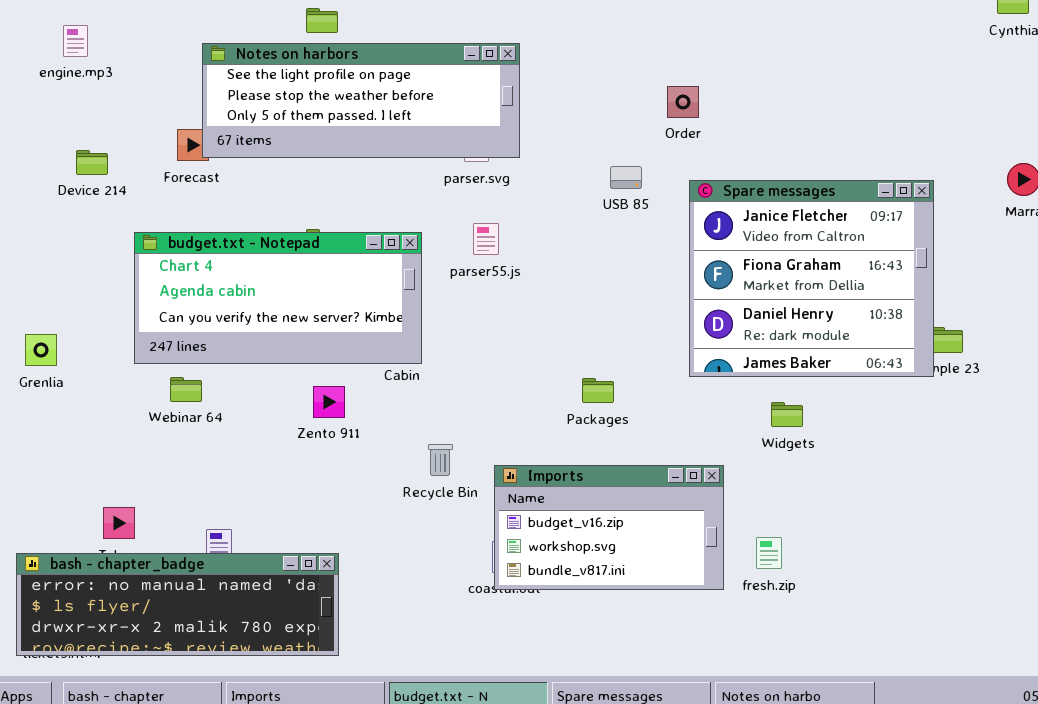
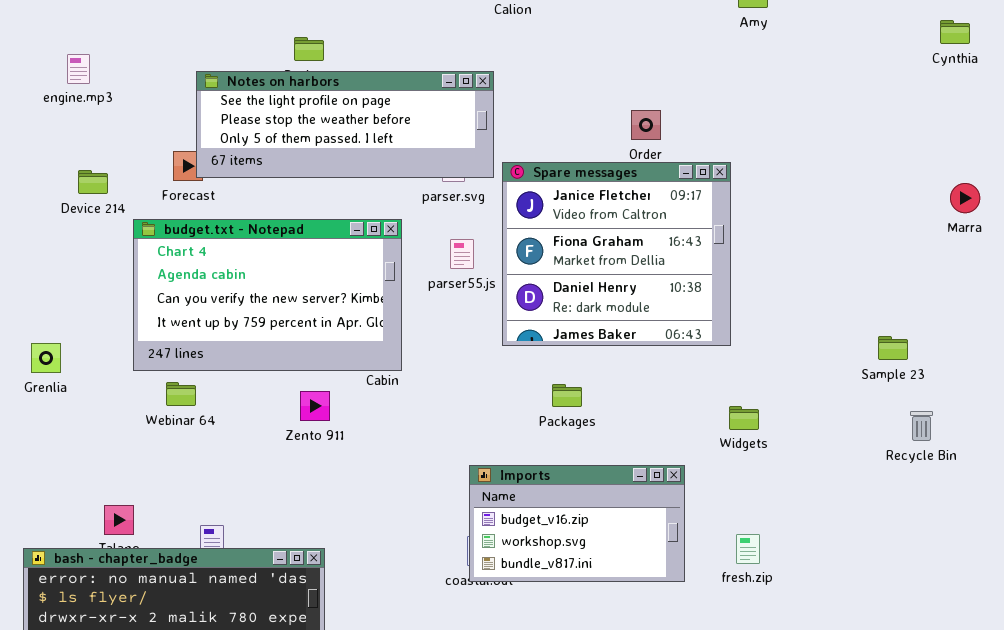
Spare messages: [689,180,934,377] -> [502,162,731,346], moved
budget.txt - Notepad: [134,232,422,364] -> [133,219,402,371], resized
Recycle Bin: [428,444,453,476] -> [910,411,933,441], moved
fresh.zip: [756,537,782,569] -> [736,534,760,564], moved

